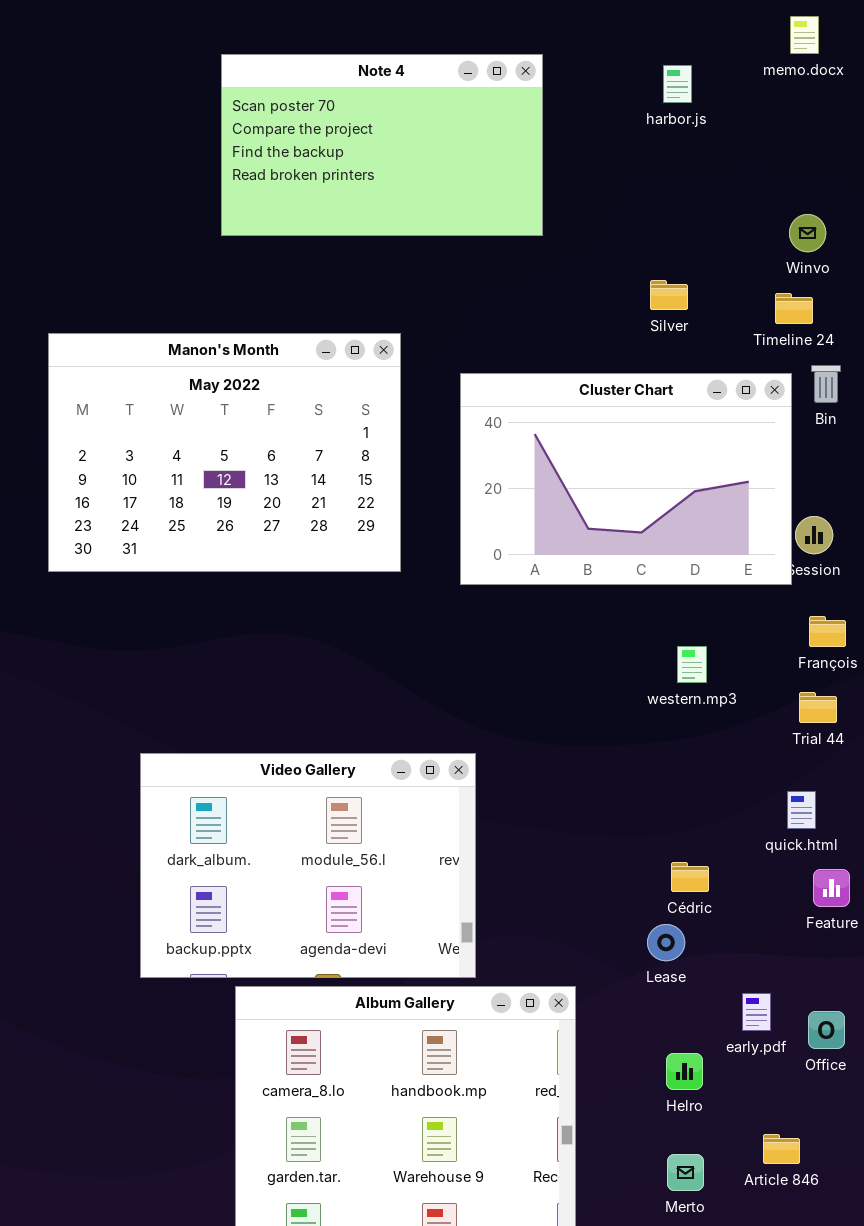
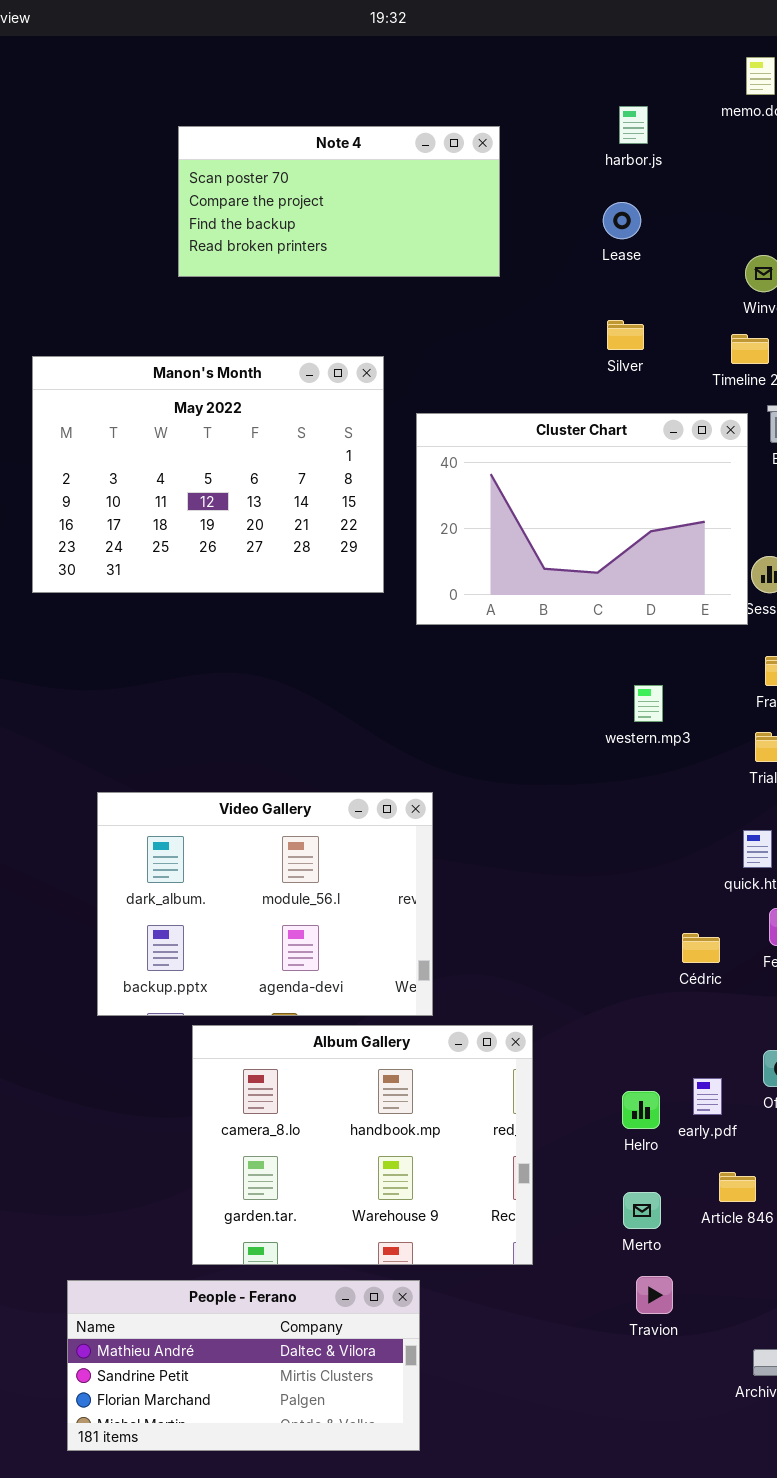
Note 4: [221,54,543,236] -> [178,126,500,277], resized
Manon's Month: [48,333,401,572] -> [32,356,384,593], moved
Cédric: [671,862,709,892] -> [682,933,720,963], moved
Lease: [647,924,685,961] -> [603,202,641,239], moved
early.pdf: [742,993,771,1031] -> [693,1078,722,1115], moved

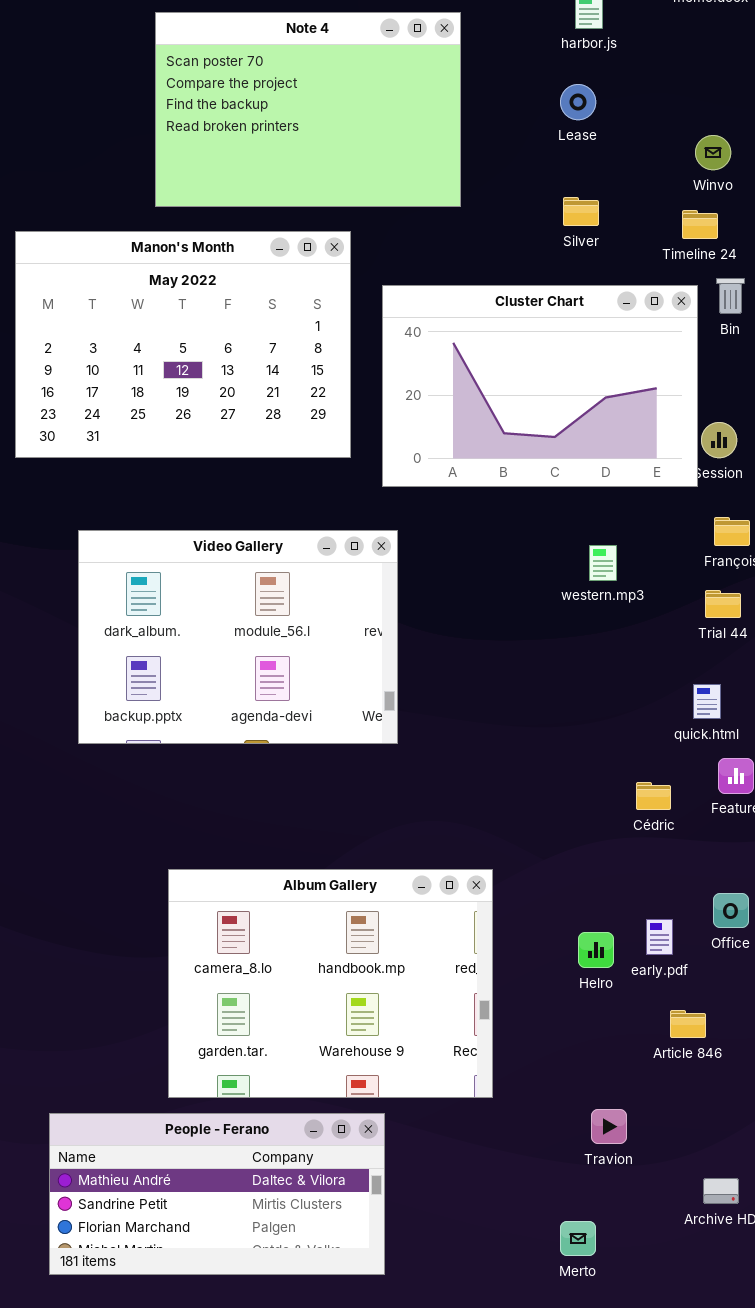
Note 4: [178,126,500,277] -> [155,12,461,207], resized
Video Gallery: [97,792,433,1016] -> [78,530,398,744], moved
Merto: [623,1192,661,1229] -> [560,1221,596,1256], moved

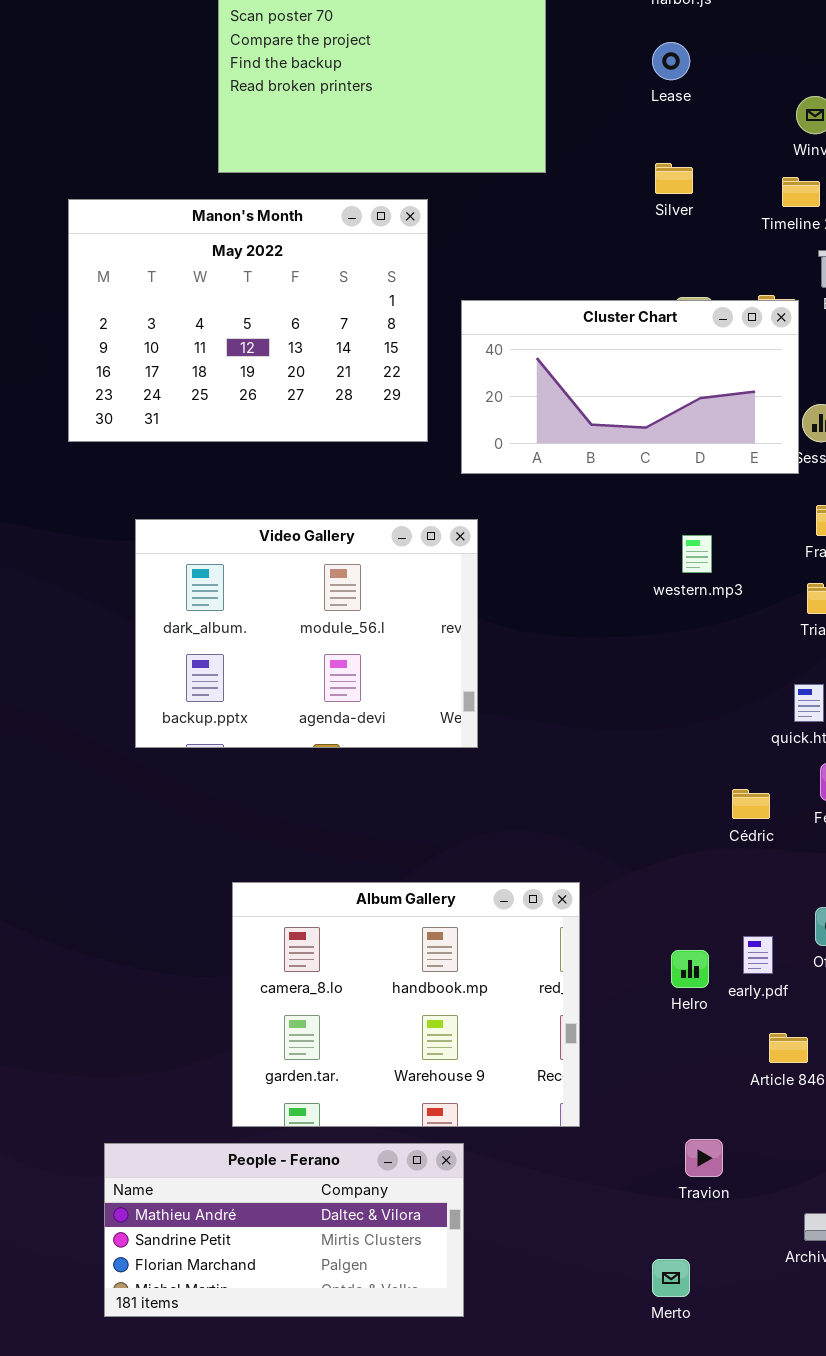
Cluster Chart: [382,285,698,487] -> [461,300,799,474], resized

